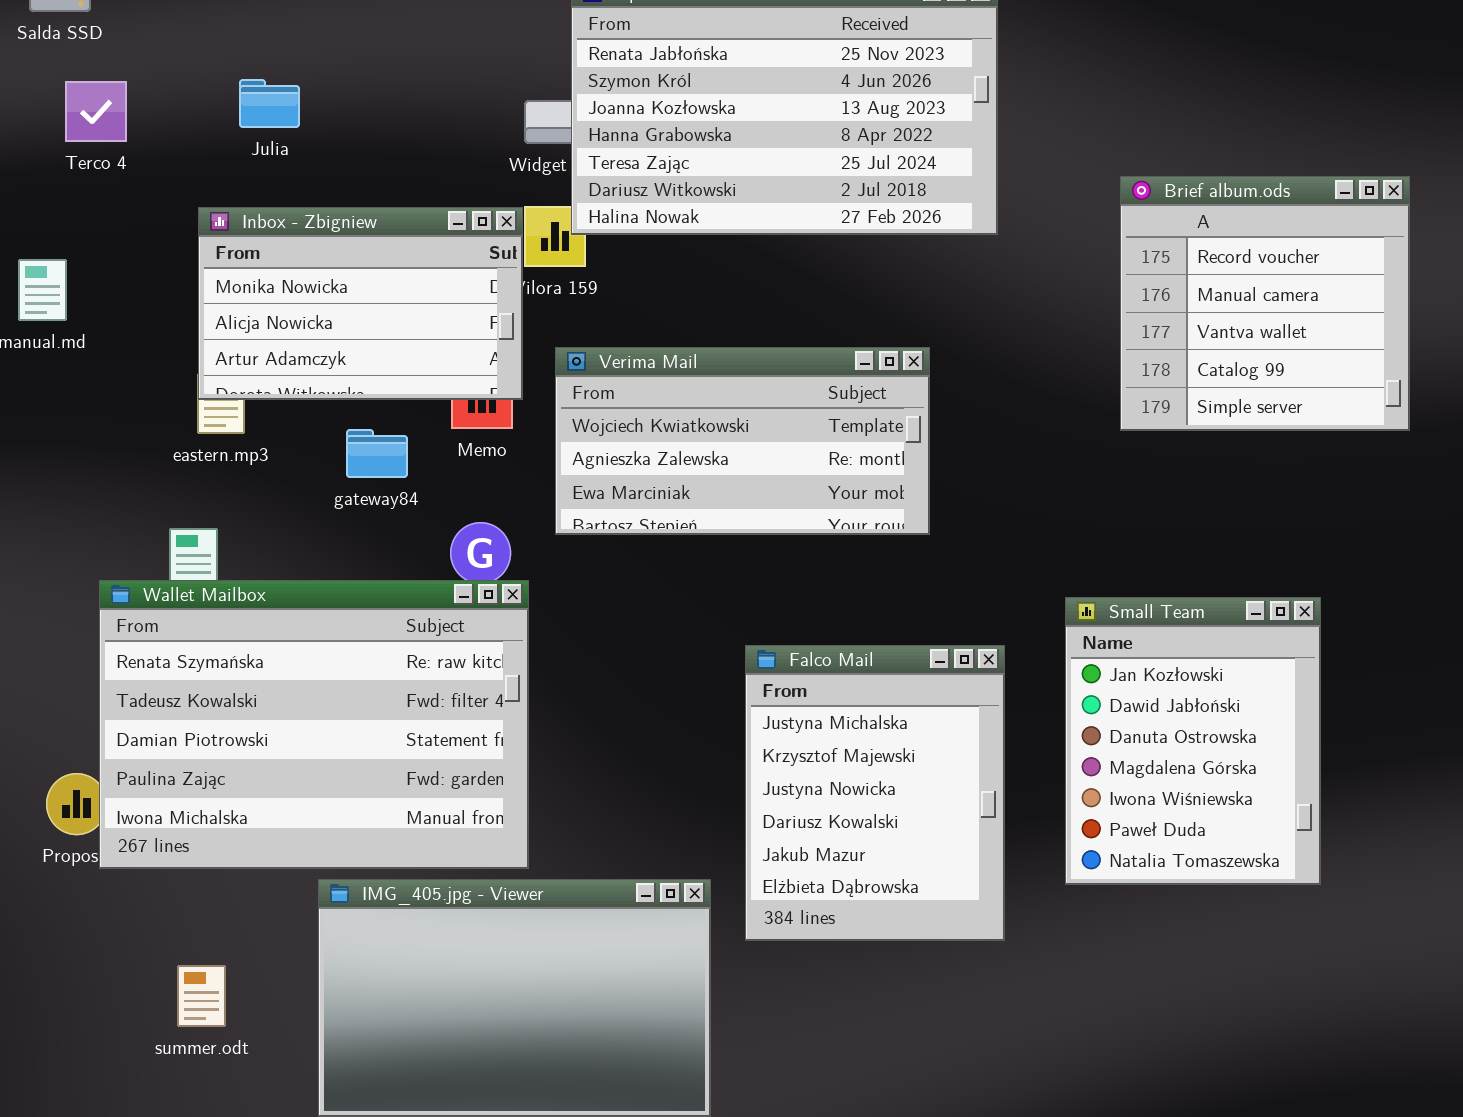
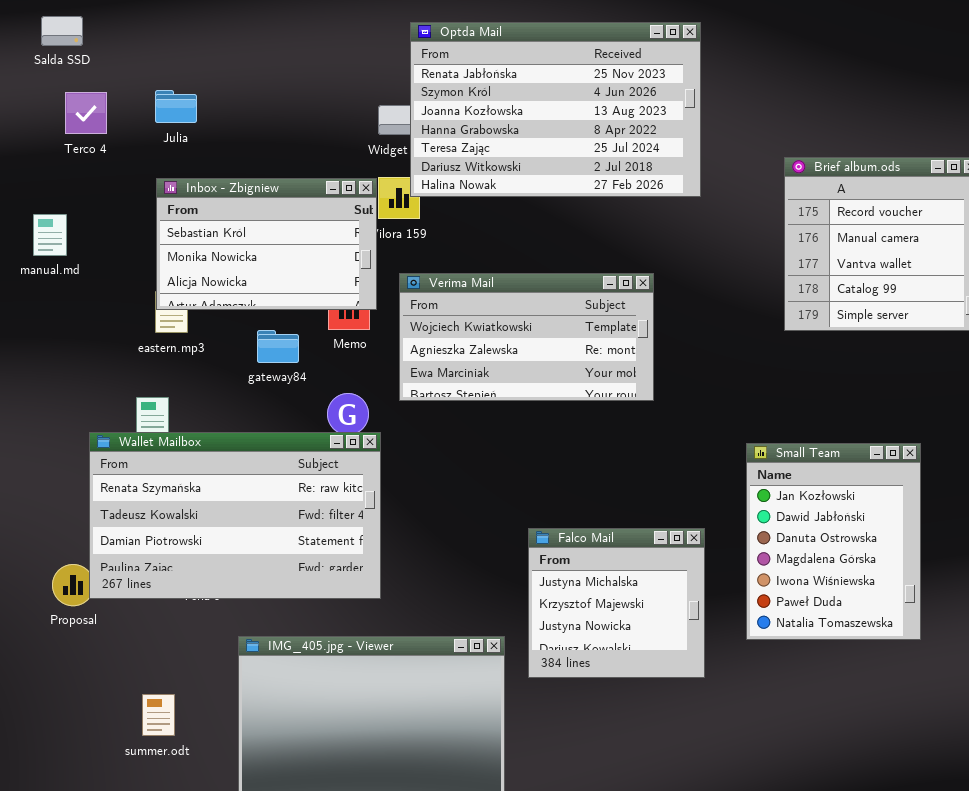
Julia: [239,79,300,128] -> [155,90,197,123], moved
Inbox - Zbigniew: [198,207,523,400] -> [156,178,377,310], scrolled up 1 row
Wallet Mailbox: [99,580,529,869] -> [89,432,381,599], resized
Falco Mail: [745,645,1005,941] -> [528,528,705,678], resized

